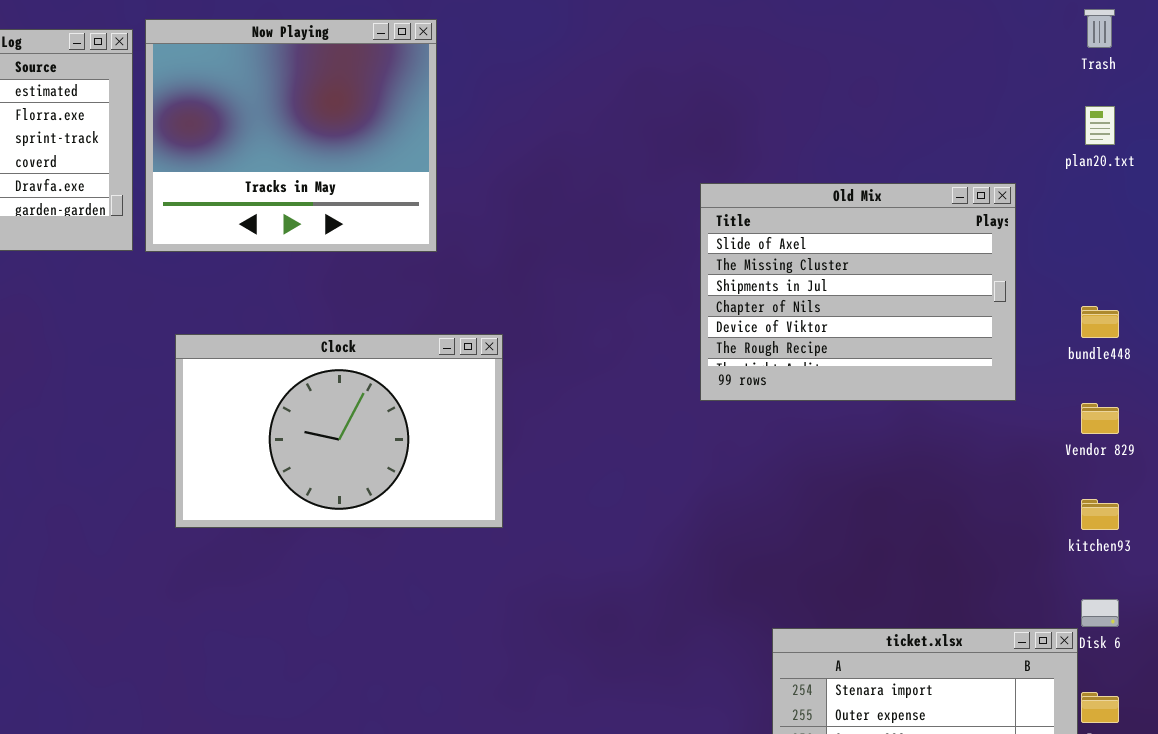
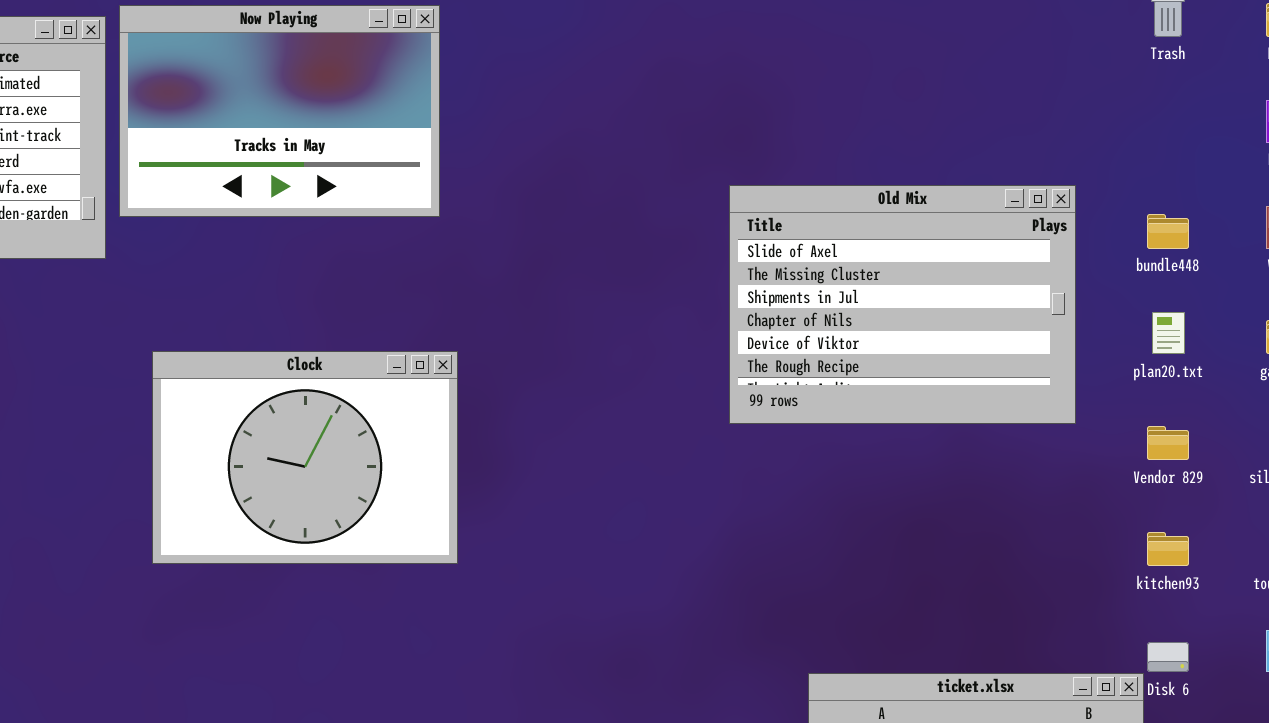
Now Playing: [145,19,437,252] -> [119,5,440,217], resized
plan20.txt: [1085,106,1115,145] -> [1152,312,1185,354], moved
bundle448: [1081,306,1119,338] -> [1147,214,1189,249], moved
Clock: [175,334,503,528] -> [152,351,458,564], resized

